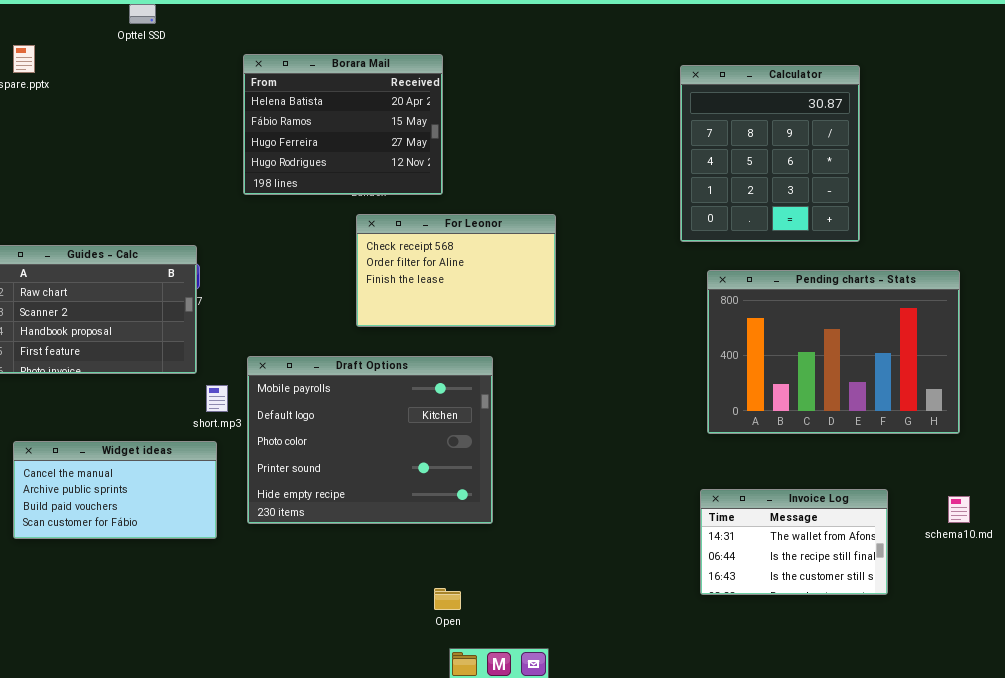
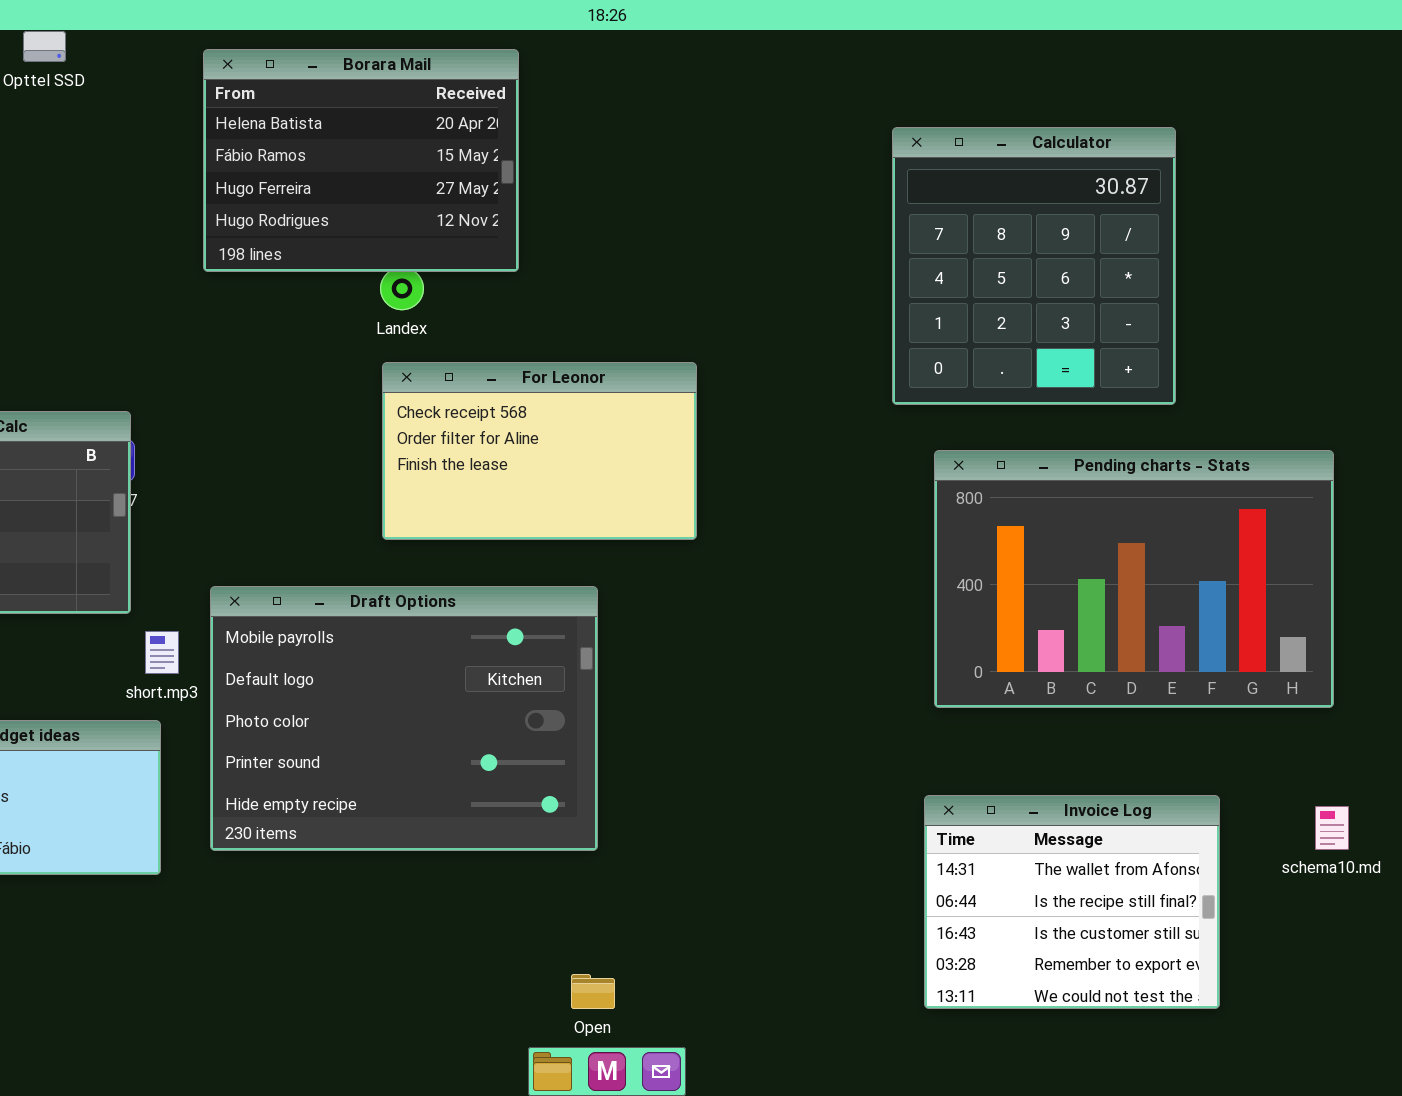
Borara Mail: [243,54,443,195] -> [203,49,519,272], moved
Invoice Log: [700,489,888,595] -> [924,795,1220,1009], resized
Open: [434,588,461,610] -> [571,974,615,1009], moved

